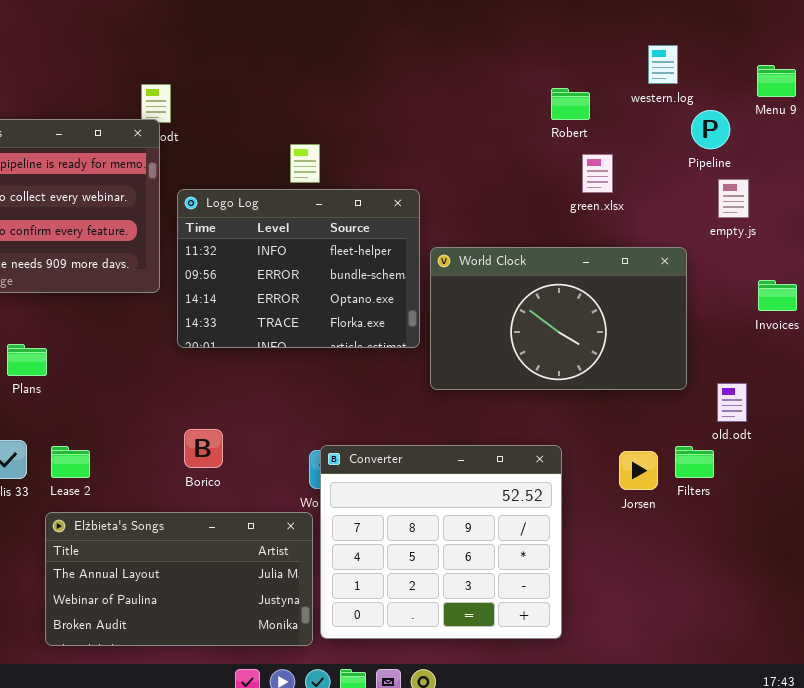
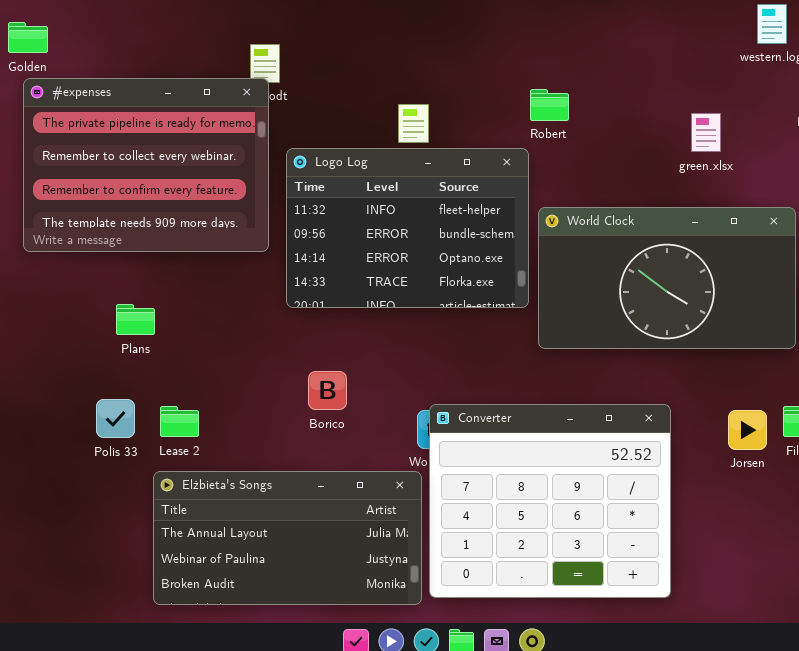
Robert: [551,88,590,120] -> [530,89,569,121], moved
Borico: [184,429,223,468] -> [308,371,347,410], moved

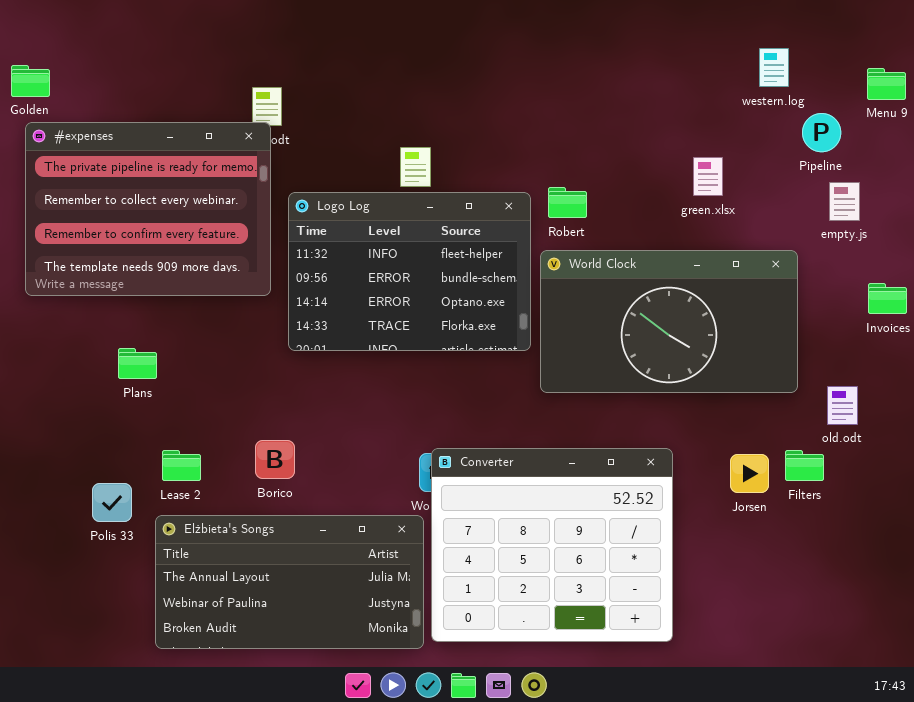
Robert: [530,89,569,121] -> [548,187,587,218], moved
Borico: [308,371,347,410] -> [255,440,295,479], moved
Polis 33: [96,399,135,438] -> [92,483,132,522], moved

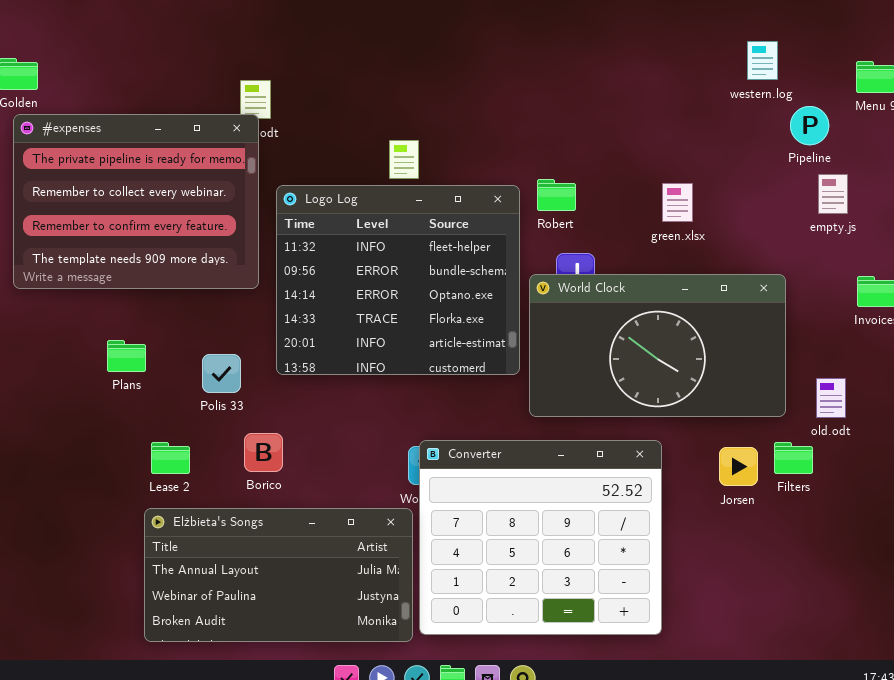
green.xlsx: [693,157,723,196] -> [662,183,693,222], moved
Logo Log: [288,192,531,351] -> [276,185,520,375], resized
World Clock: [540,250,798,393] -> [529,274,786,417], moved
Polis 33: [92,483,132,522] -> [202,354,241,393], moved

